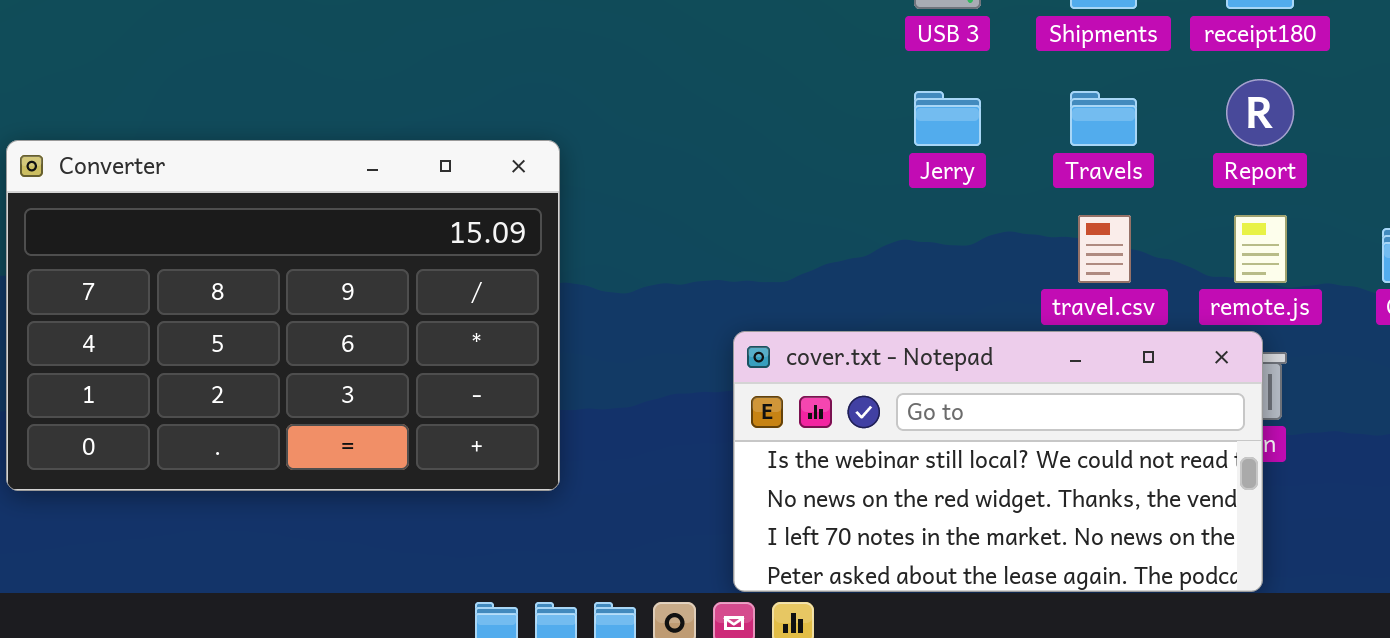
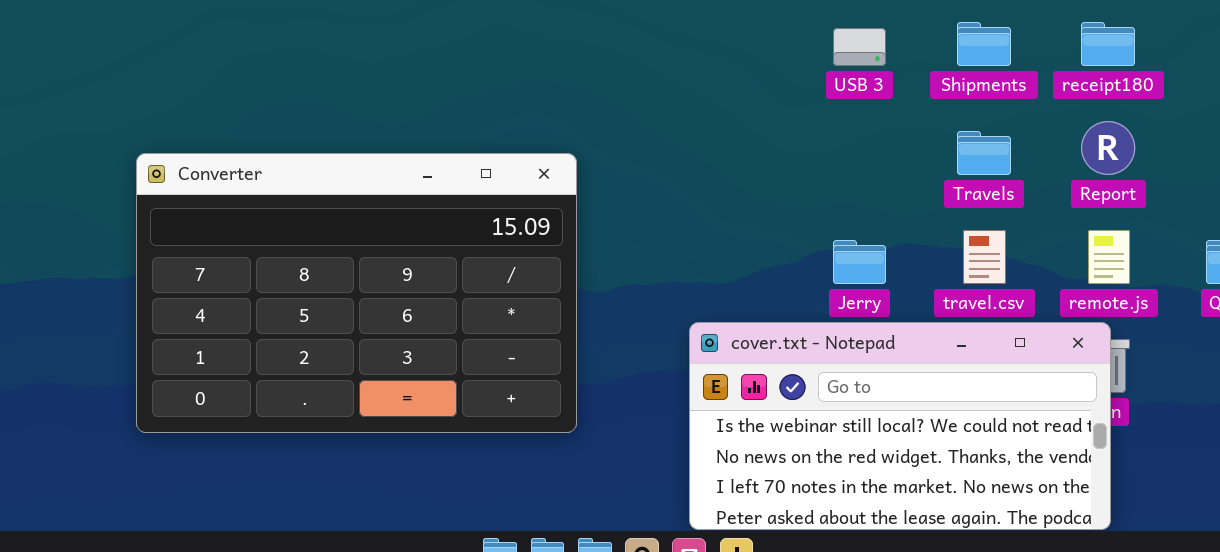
Jerry: [914,91,981,146] -> [833,240,886,284], moved
Converter: [6,140,560,491] -> [136,153,577,433], moved

